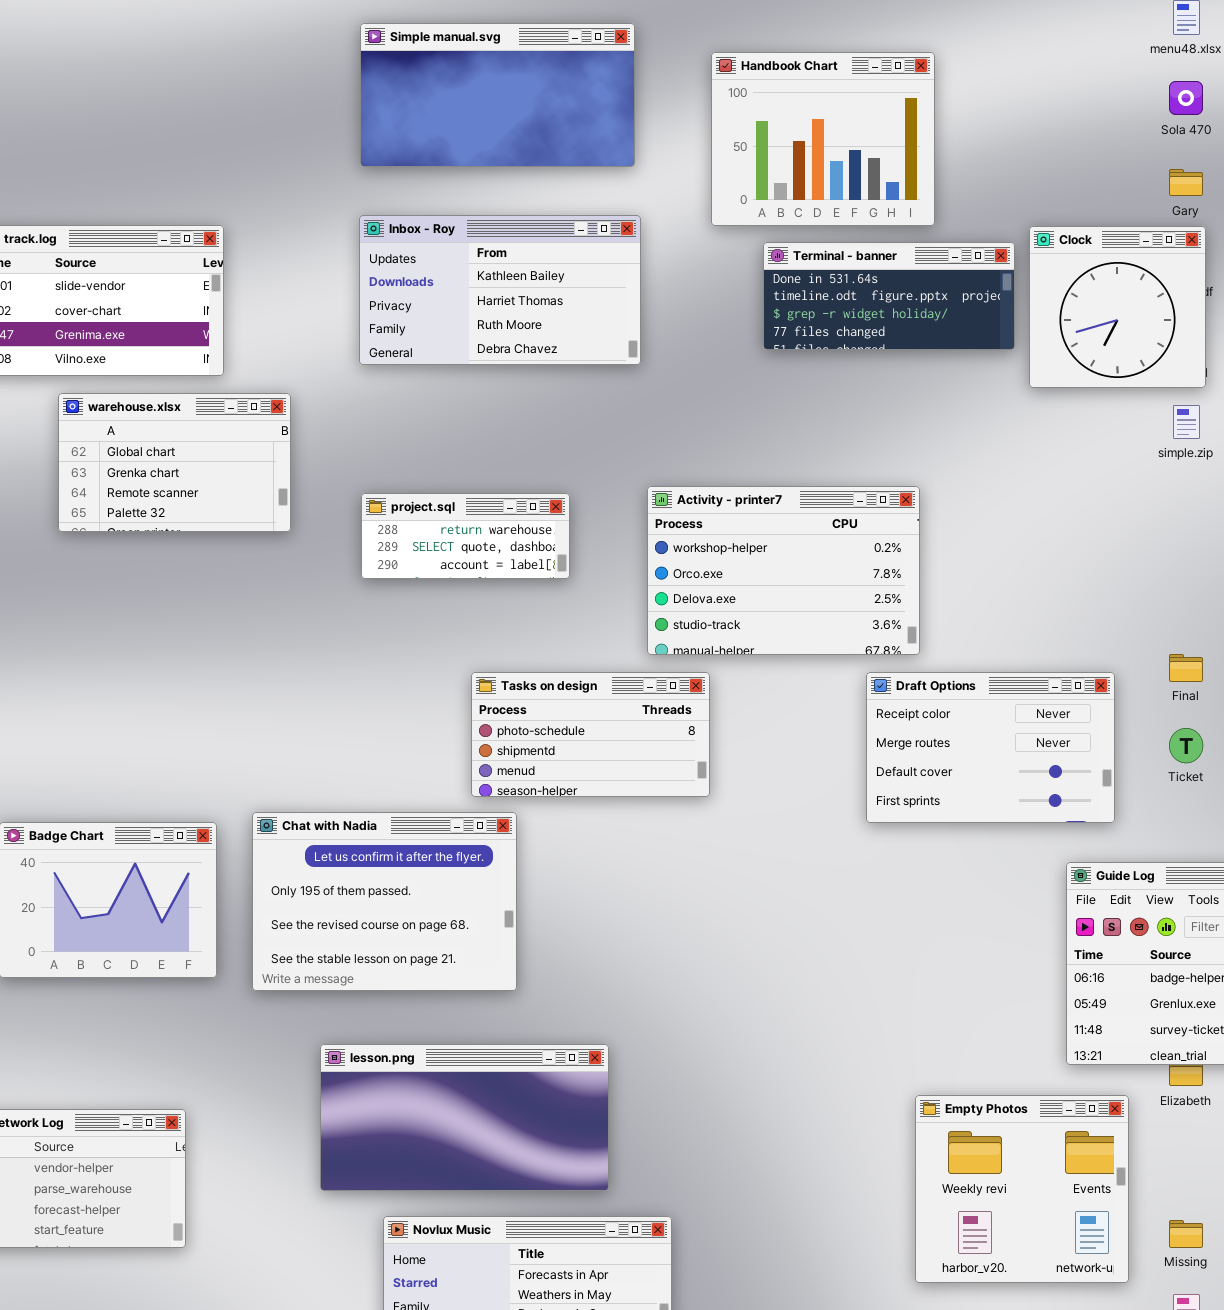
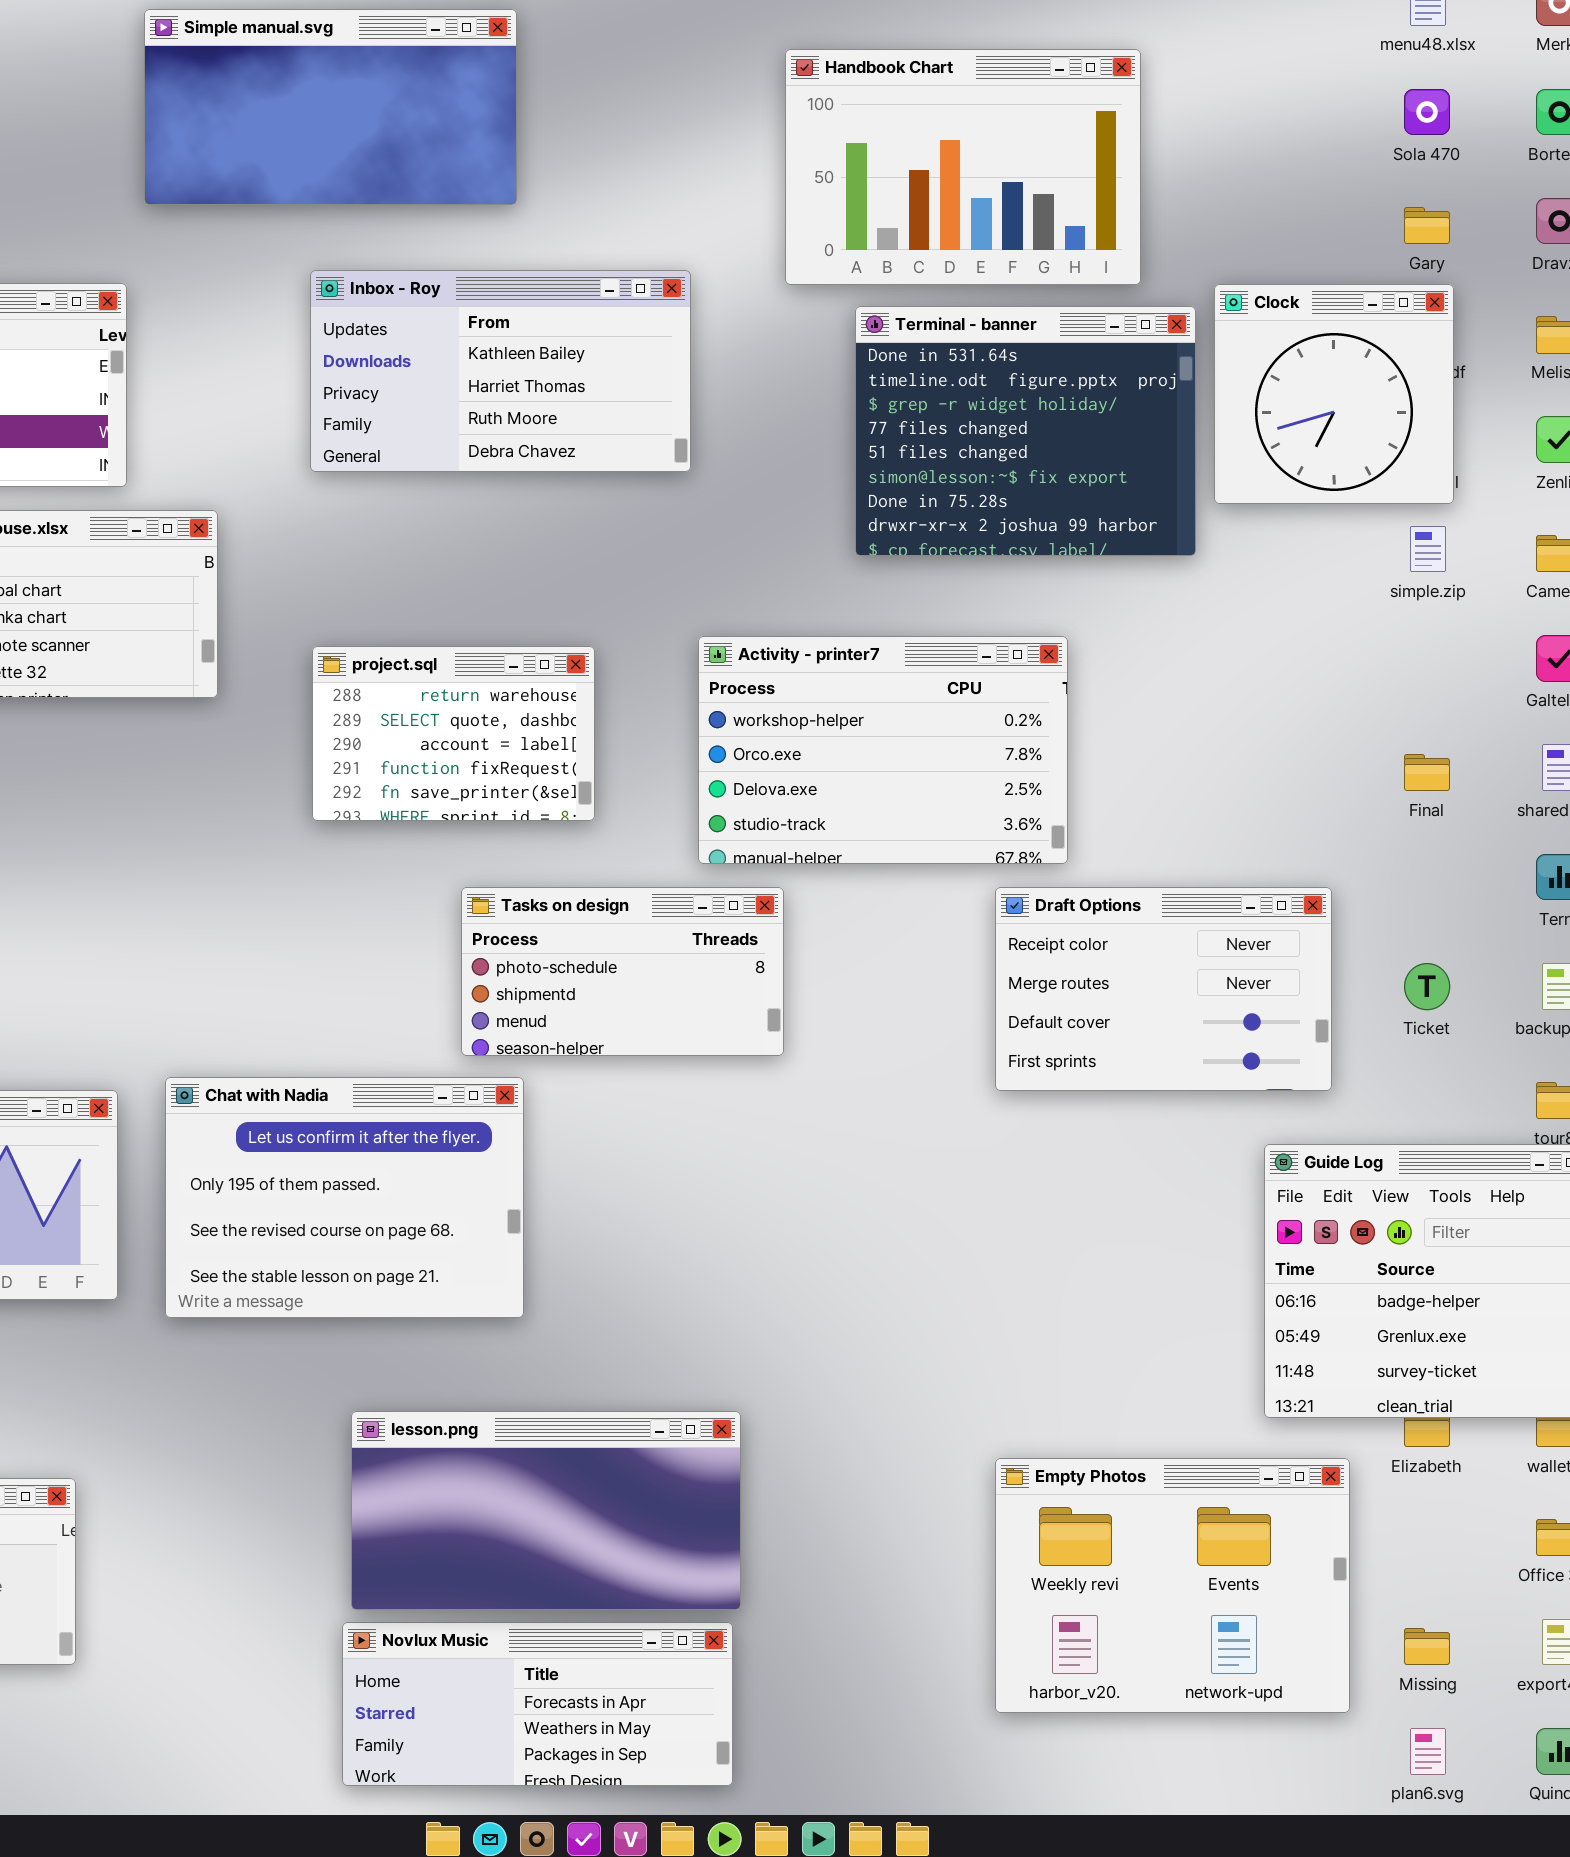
Simple manual.svg: [360,23,635,167] -> [144,9,517,205], moved
Handbook Chart: [711,52,935,226] -> [785,49,1141,285], resized
Terminal - banner: [763,242,1015,350] -> [855,306,1196,556], resized
project.sql: [361,493,570,579] -> [312,646,595,821], resized
Final: [1169,654,1203,682] -> [1404,754,1450,791], moved
lesson.png: [320,1044,609,1191] -> [351,1411,741,1610], moved
Empty Photos: [915,1095,1129,1283] -> [995,1458,1350,1713], resized

